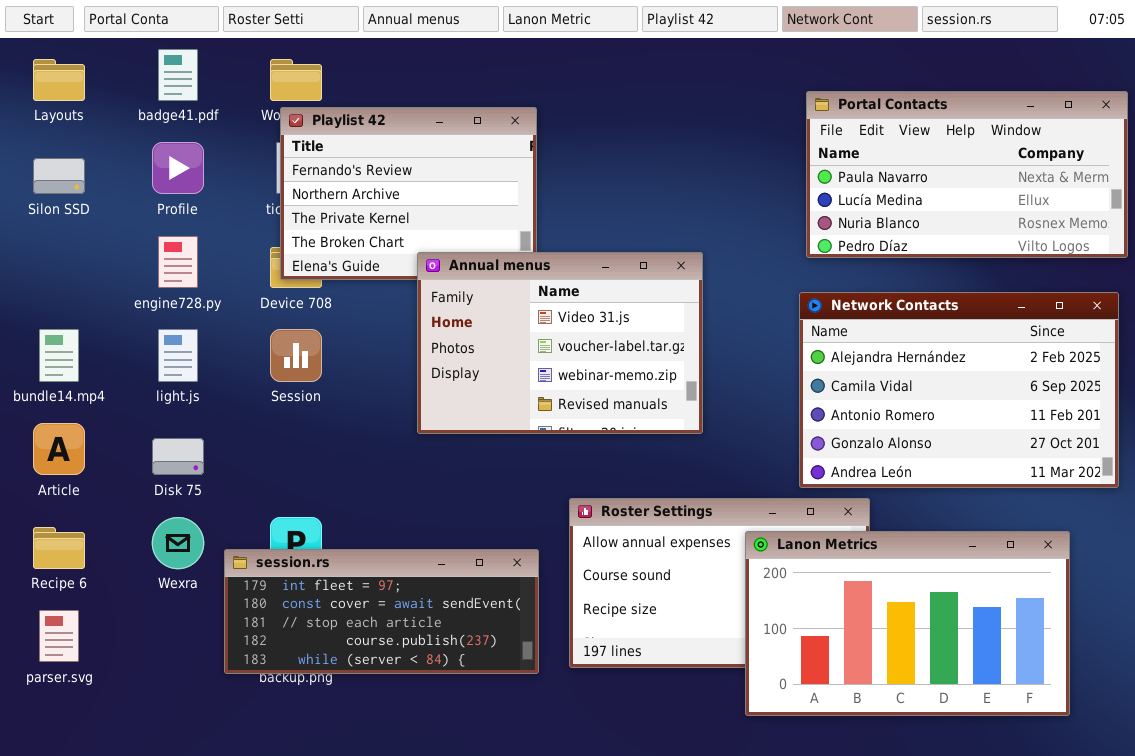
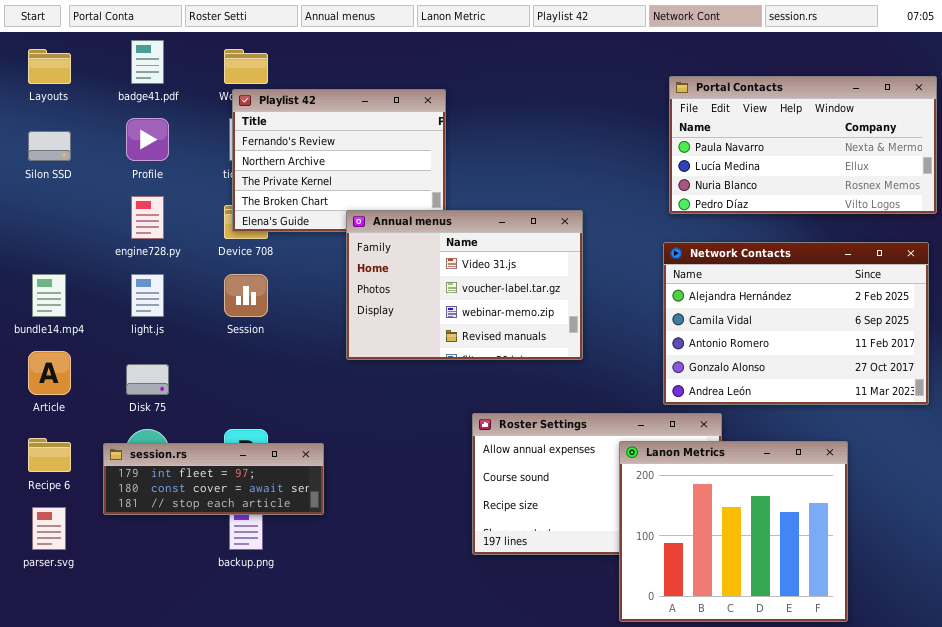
Lanon Metrics: [745,531,1070,716] -> [619,441,848,622], resized
session.rs: [224,549,539,674] -> [103,443,324,515], moved, resized

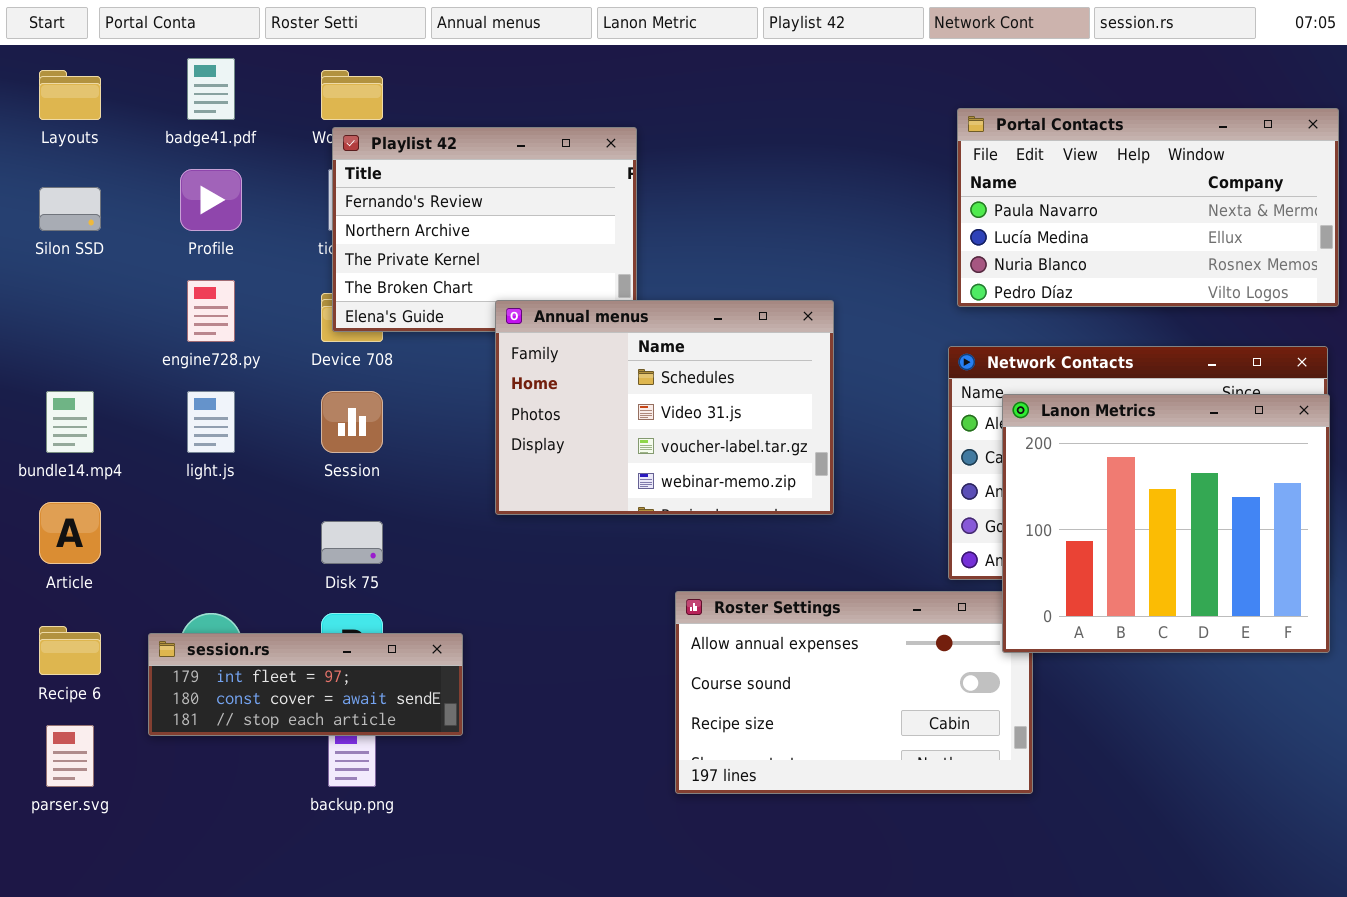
Annual menus: [346,210,583,360] -> [495,300,834,515], scrolled up 1 row
Disk 75: [126,364,169,395] -> [321,521,383,564], moved
Lanon Metrics: [619,441,848,622] -> [1002,394,1330,653], moved

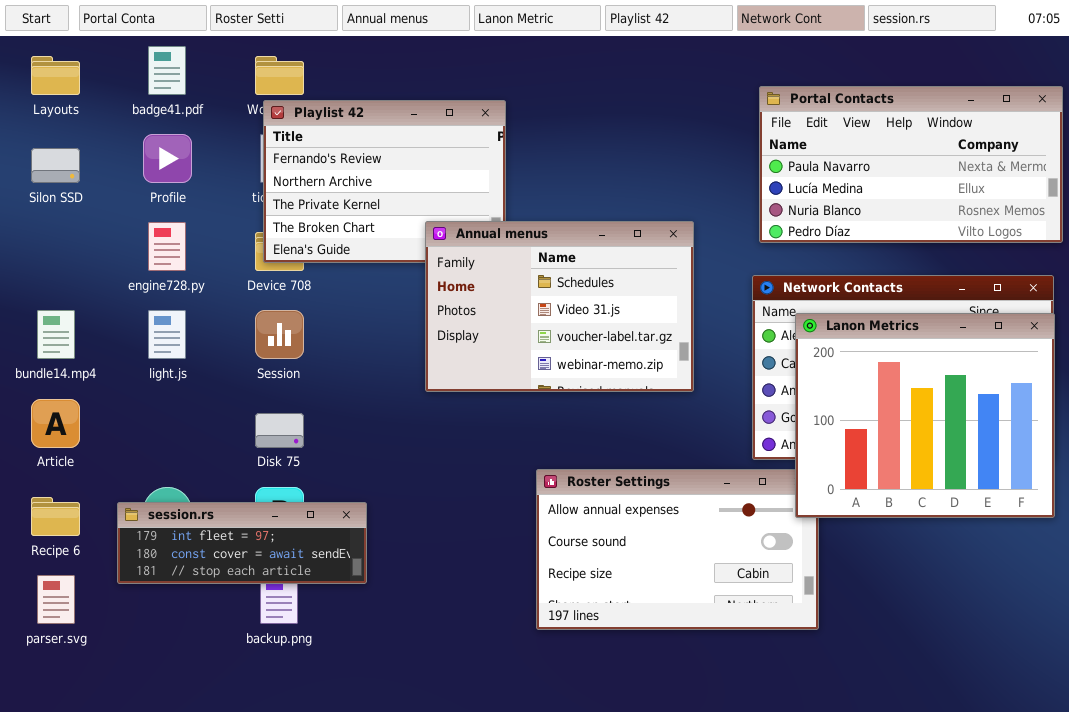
Annual menus: [495,300,834,515] -> [425,221,694,392], moved

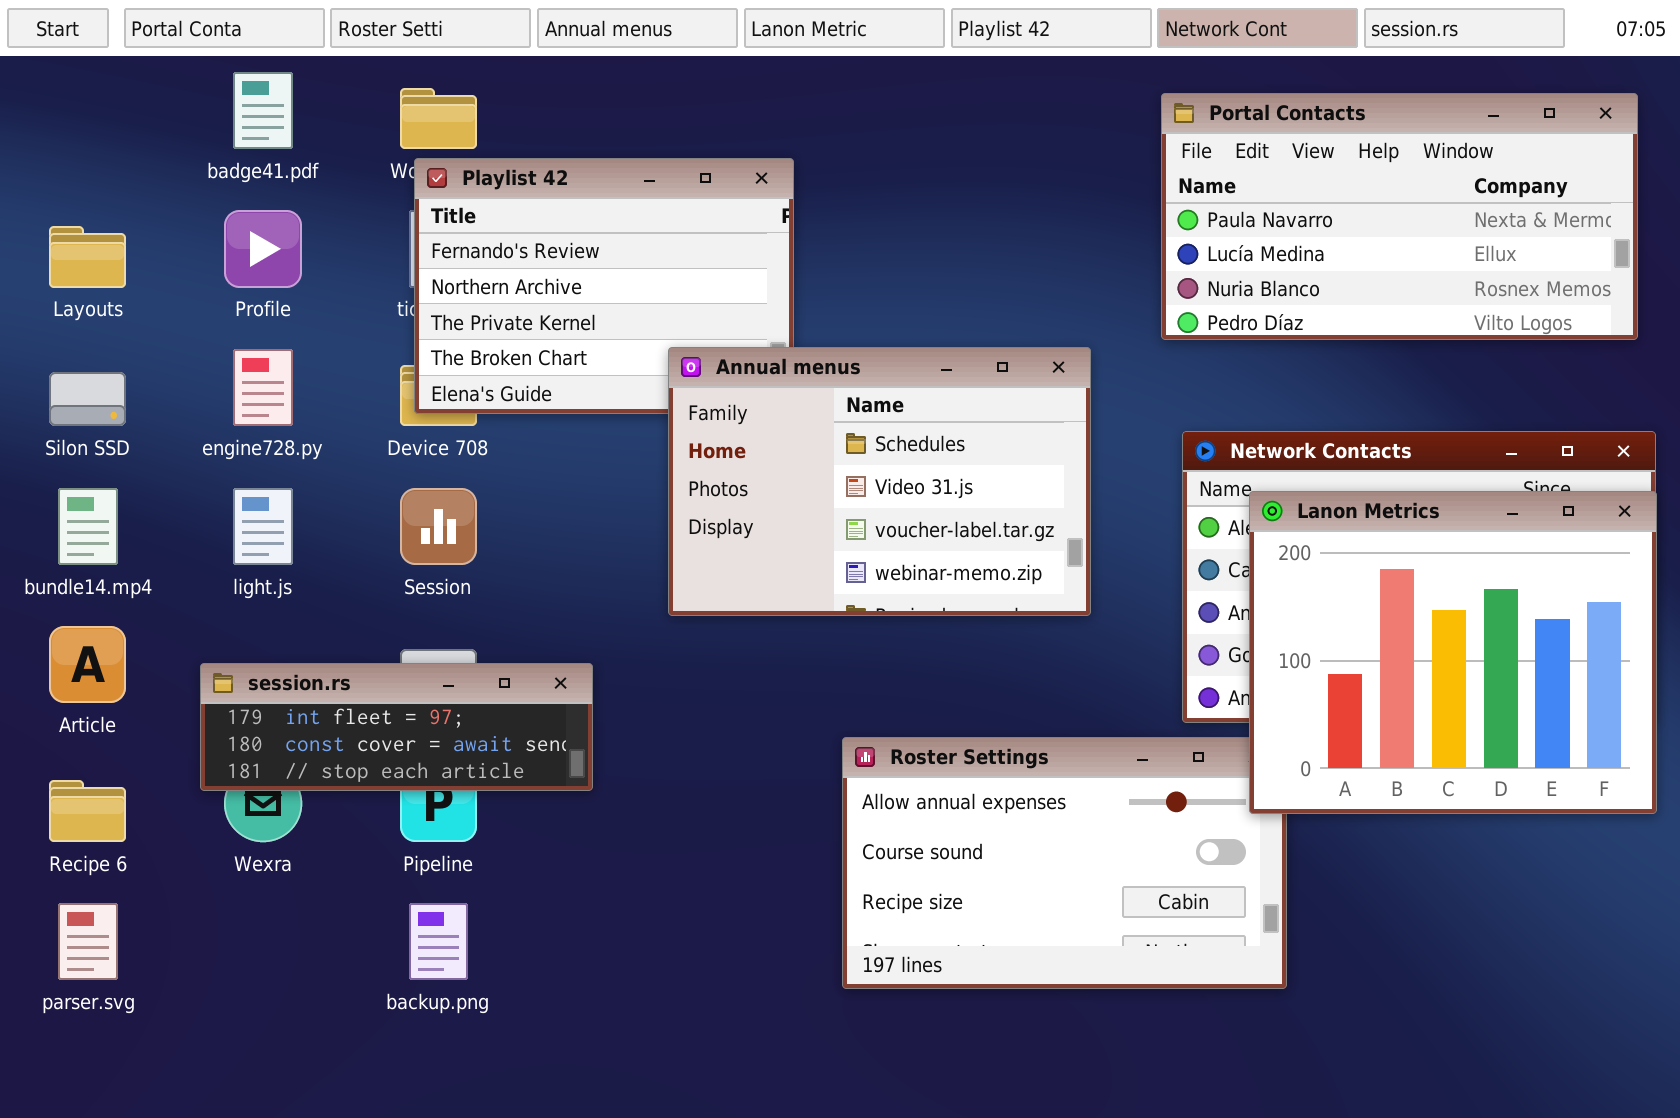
Layouts: [31,56,80,95] -> [49,226,126,288], moved
Portal Contacts: [759,86,1063,243] -> [1161,93,1638,340], moved
Silon SSD: [31,148,80,183] -> [49,372,126,426], moved
session.rs: [117,502,367,584] -> [200,663,593,791], moved

